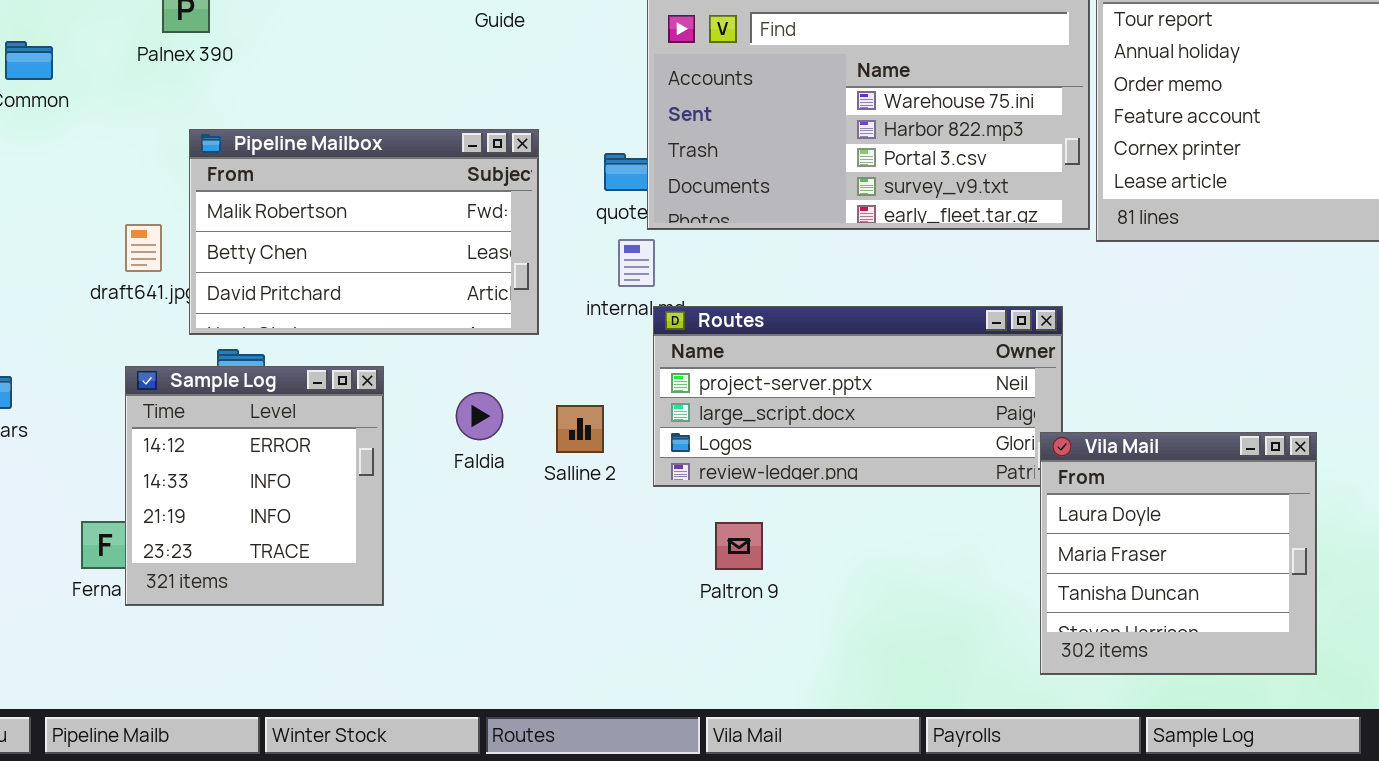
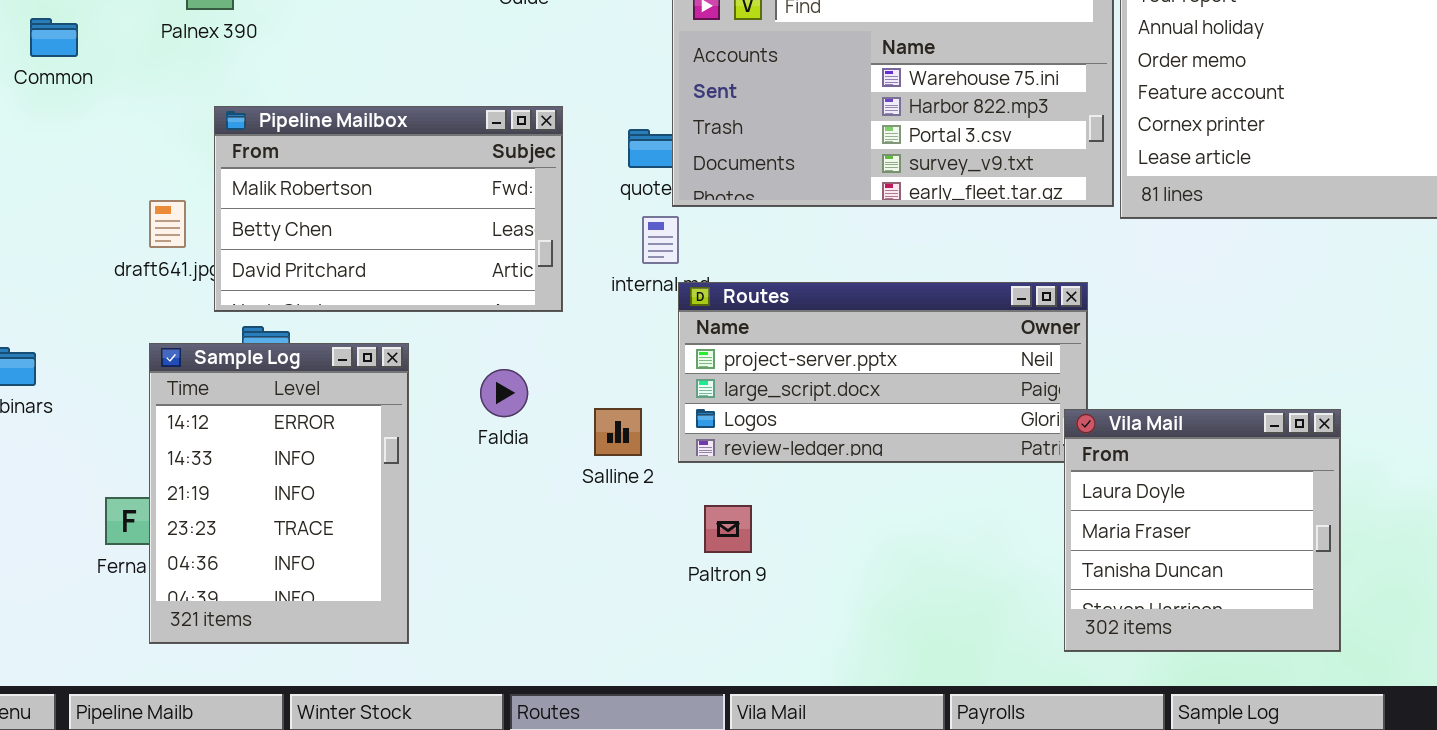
Sample Log: [125,366,384,606] -> [149,343,409,644], resized
Salline 2: [556,405,604,453] -> [594,408,642,456], moved
Paltron 9: [715,522,763,570] -> [704,505,752,553], moved

